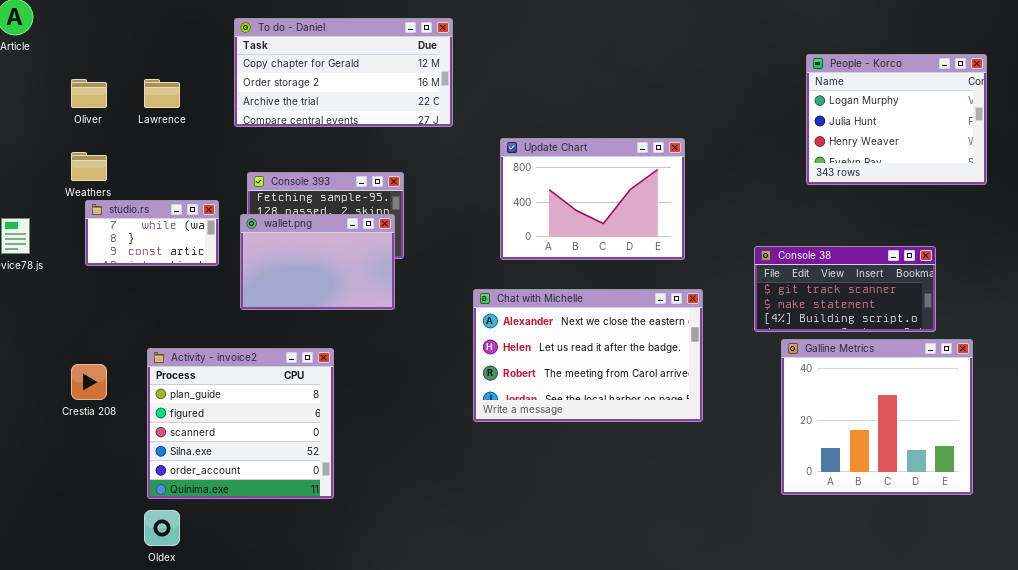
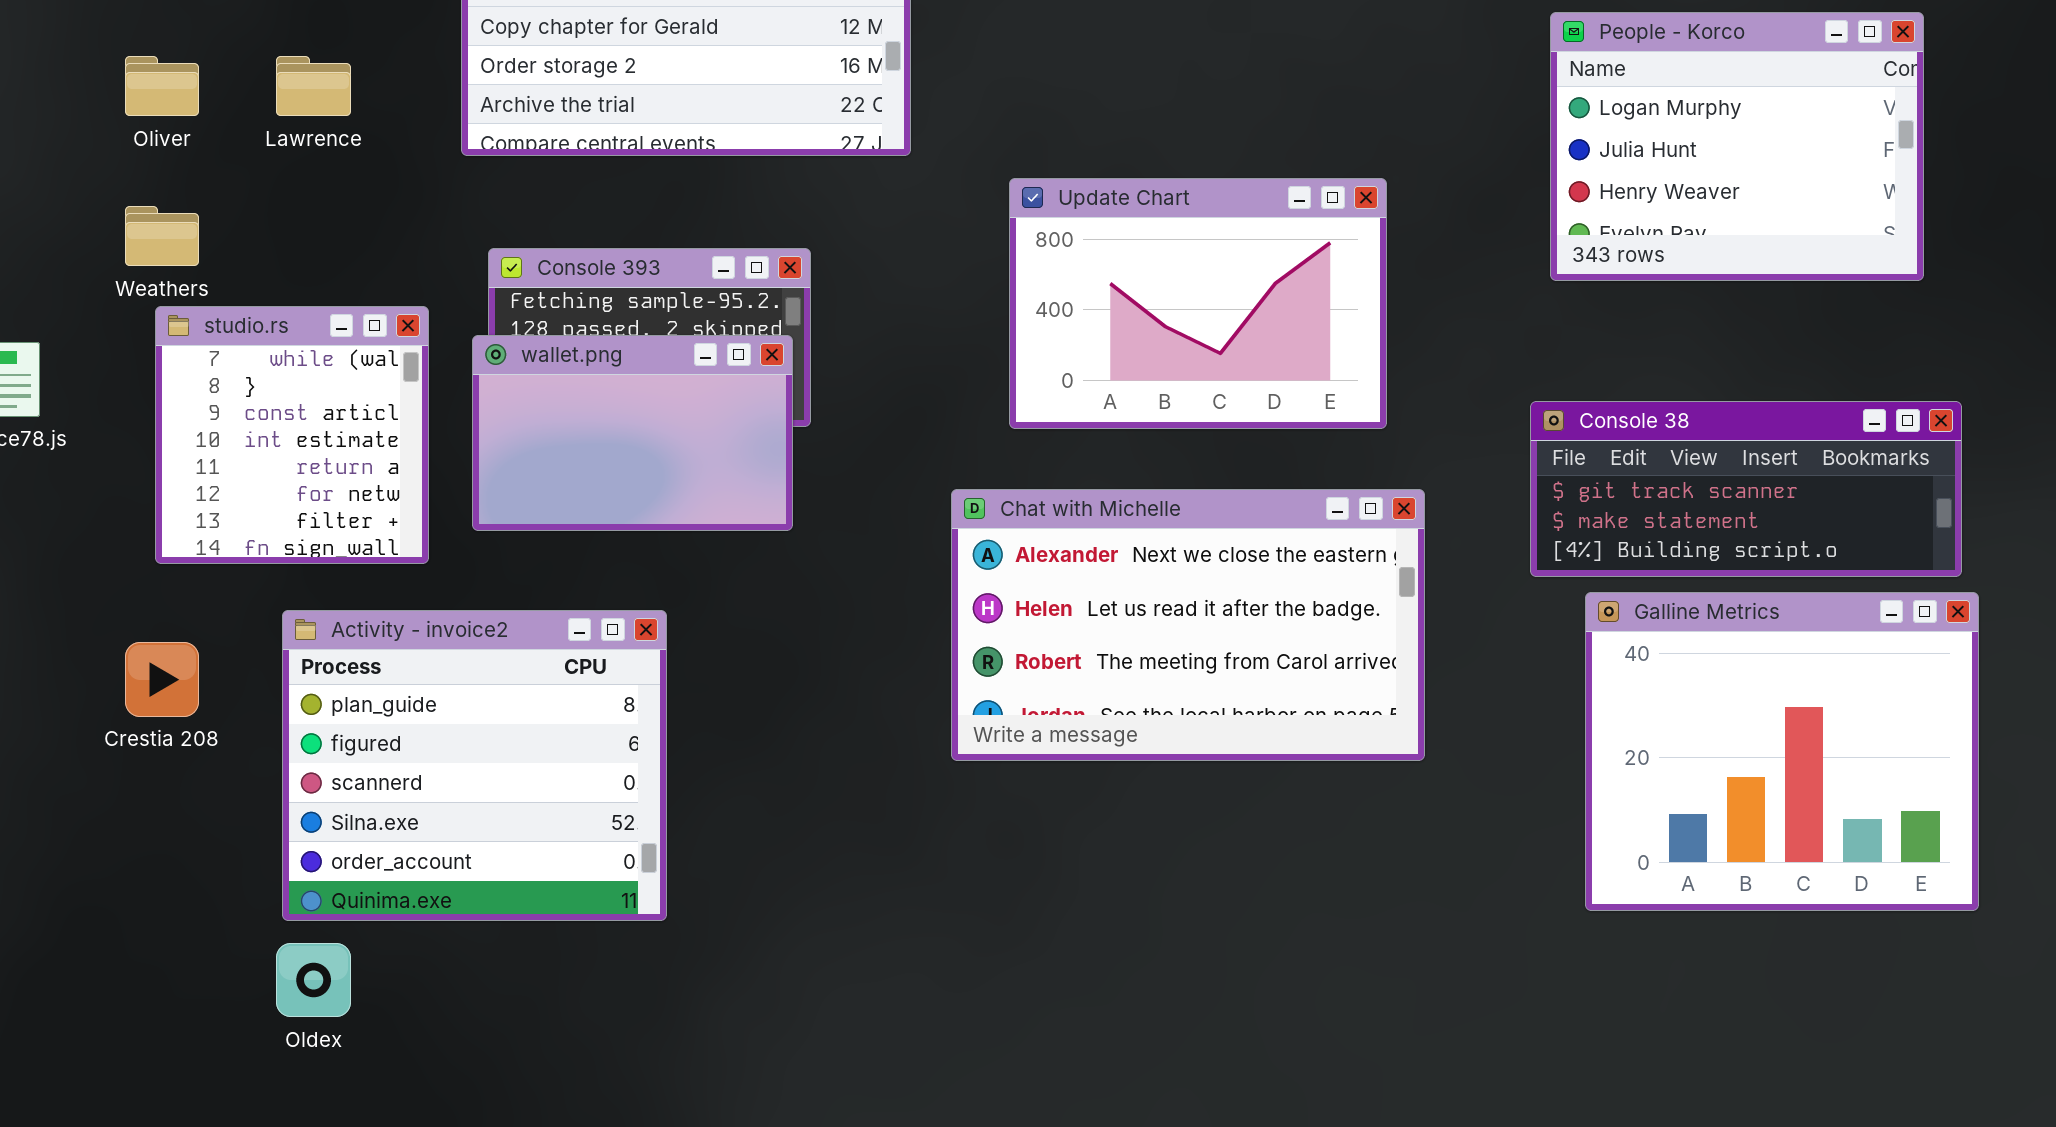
People - Korco: [806,54,987,185] -> [1550,12,1924,281], moved
studio.rs: [85,200,219,266] -> [155,306,429,564], resized
Console 38: [754,246,936,332] -> [1530,401,1962,577], resized

